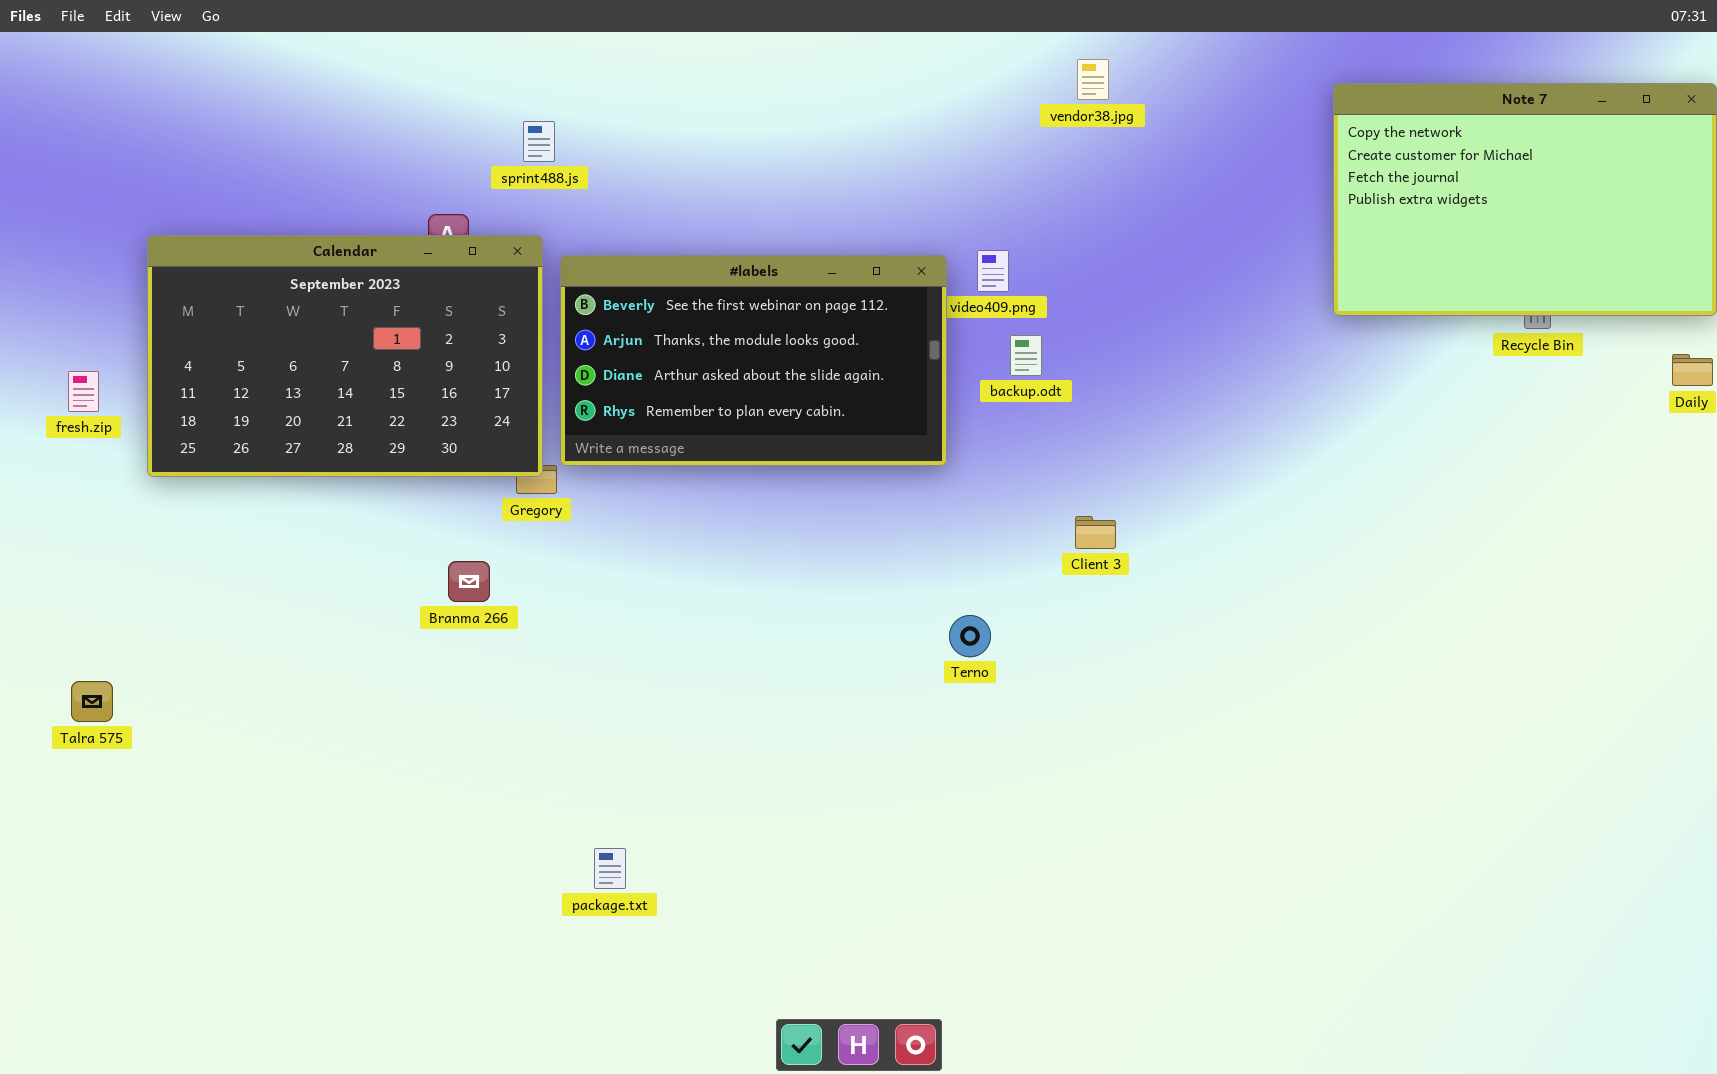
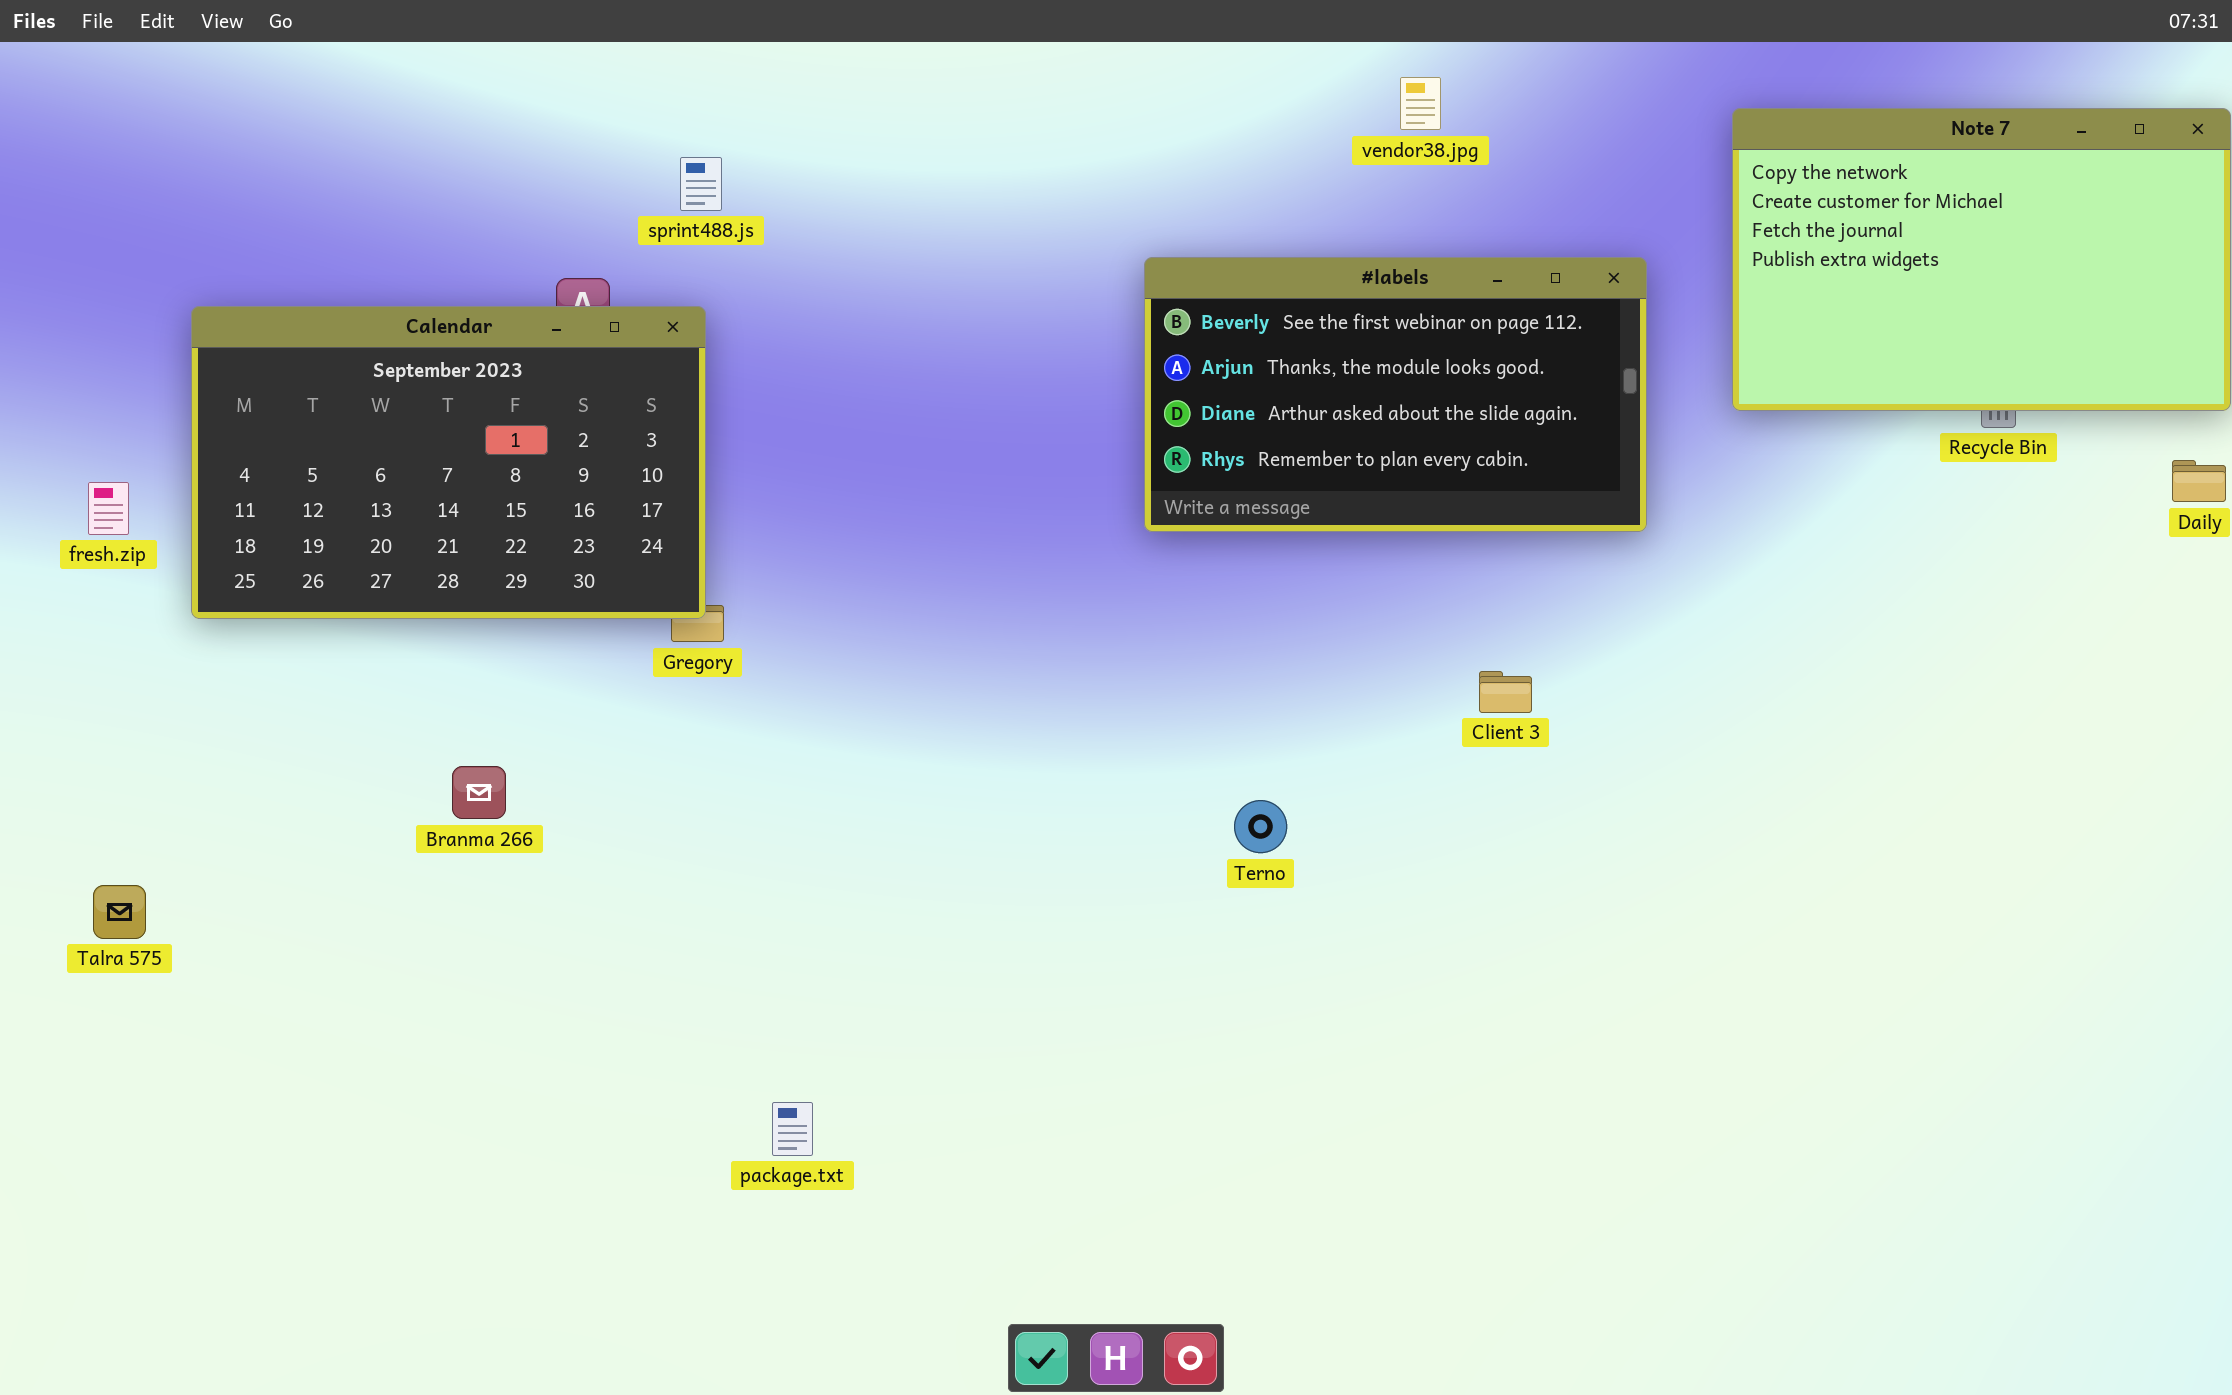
#labels: [560,255,947,466] -> [1144,257,1647,532], moved
Client 3: [1075,516,1116,549] -> [1479,671,1532,713], moved
Branma 266: [448,561,490,602] -> [452,766,506,819], moved

